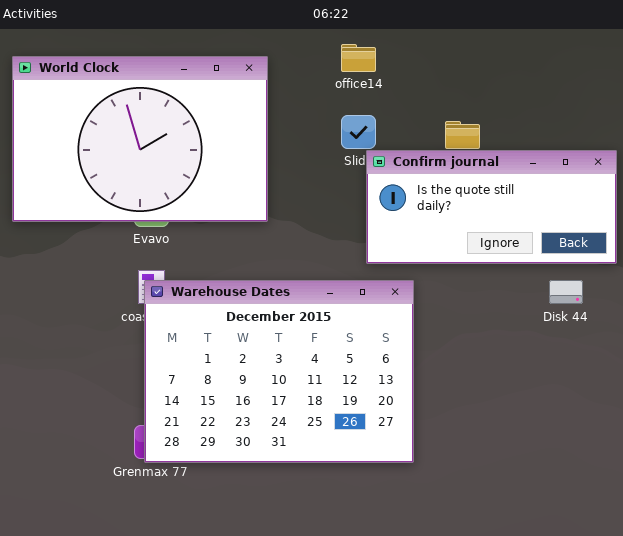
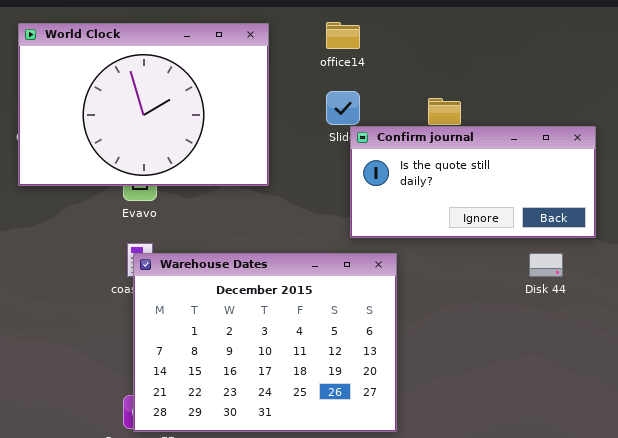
World Clock: [12,56,268,222] -> [18,23,269,186], moved

